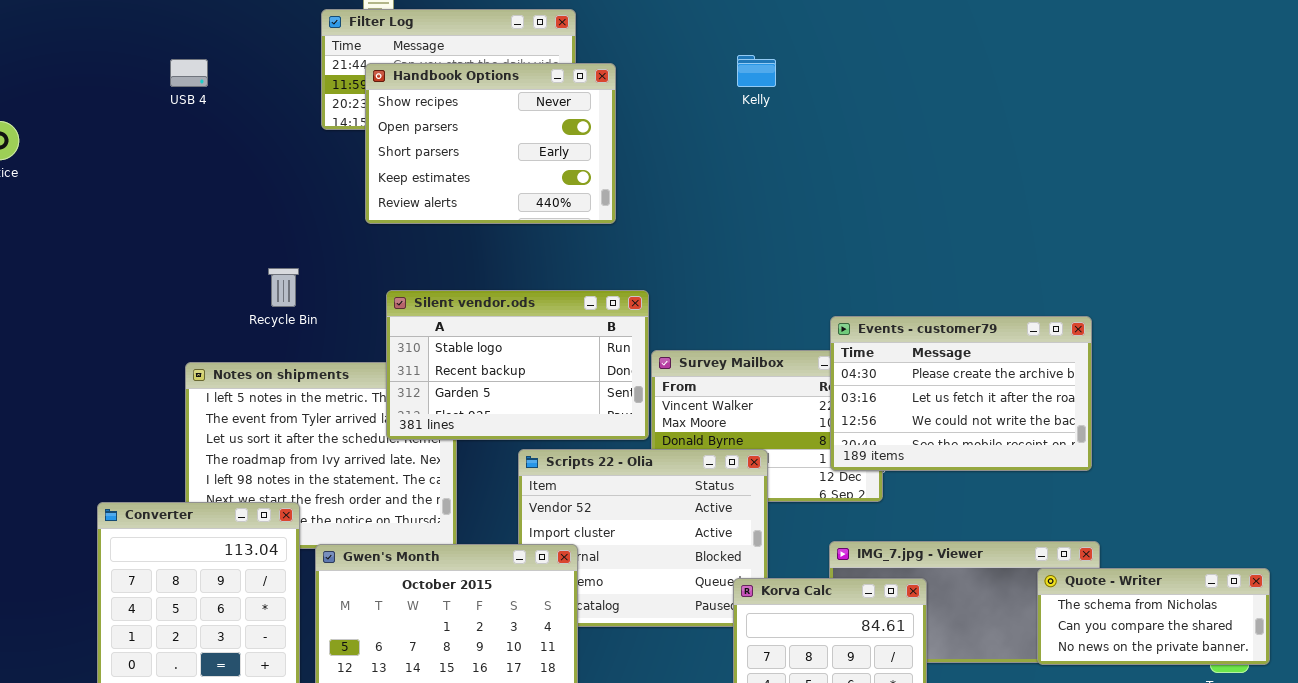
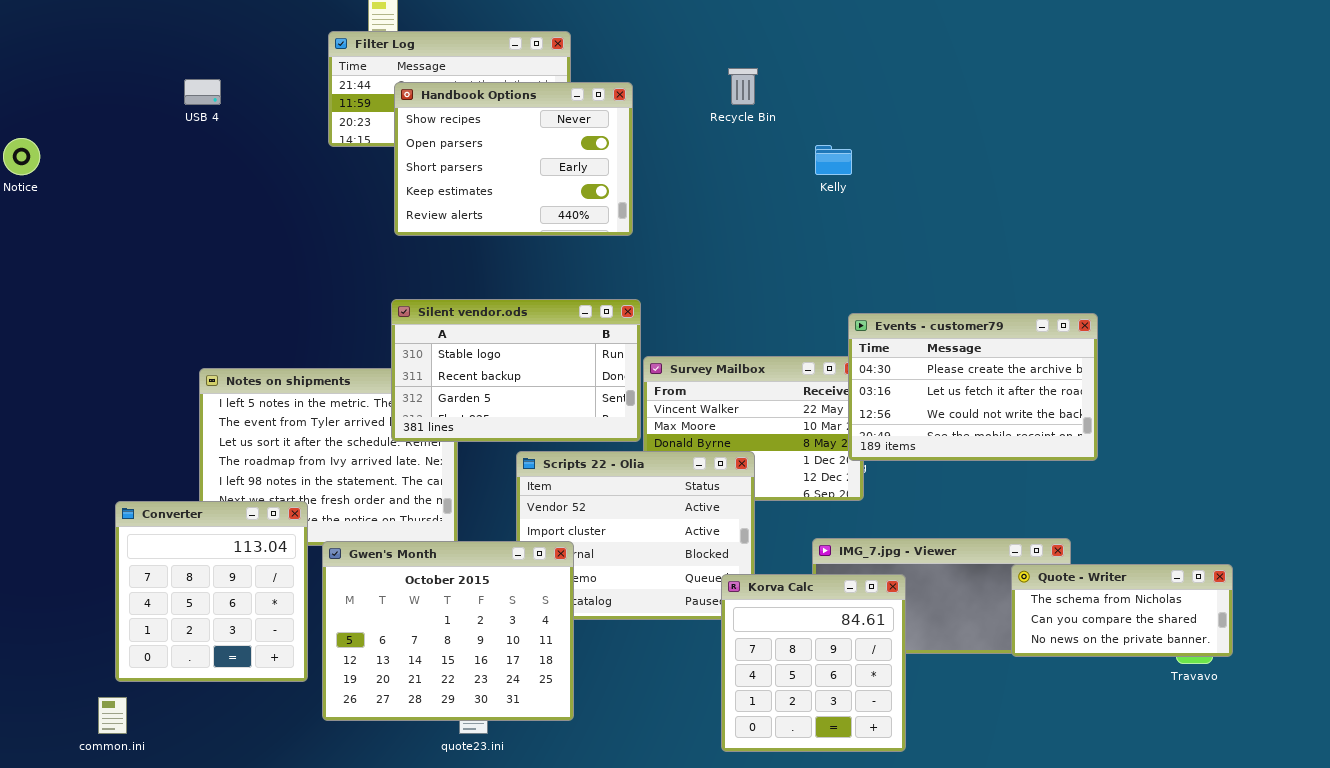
Kelly: [737,55,776,87] -> [815,145,852,175], moved
Handbook Options: [365,63,616,224] -> [394,82,633,236], moved
Recycle Bin: [268,268,299,307] -> [728,68,758,105], moved
Events - customer79: [830,316,1092,471] -> [848,313,1098,461], moved

